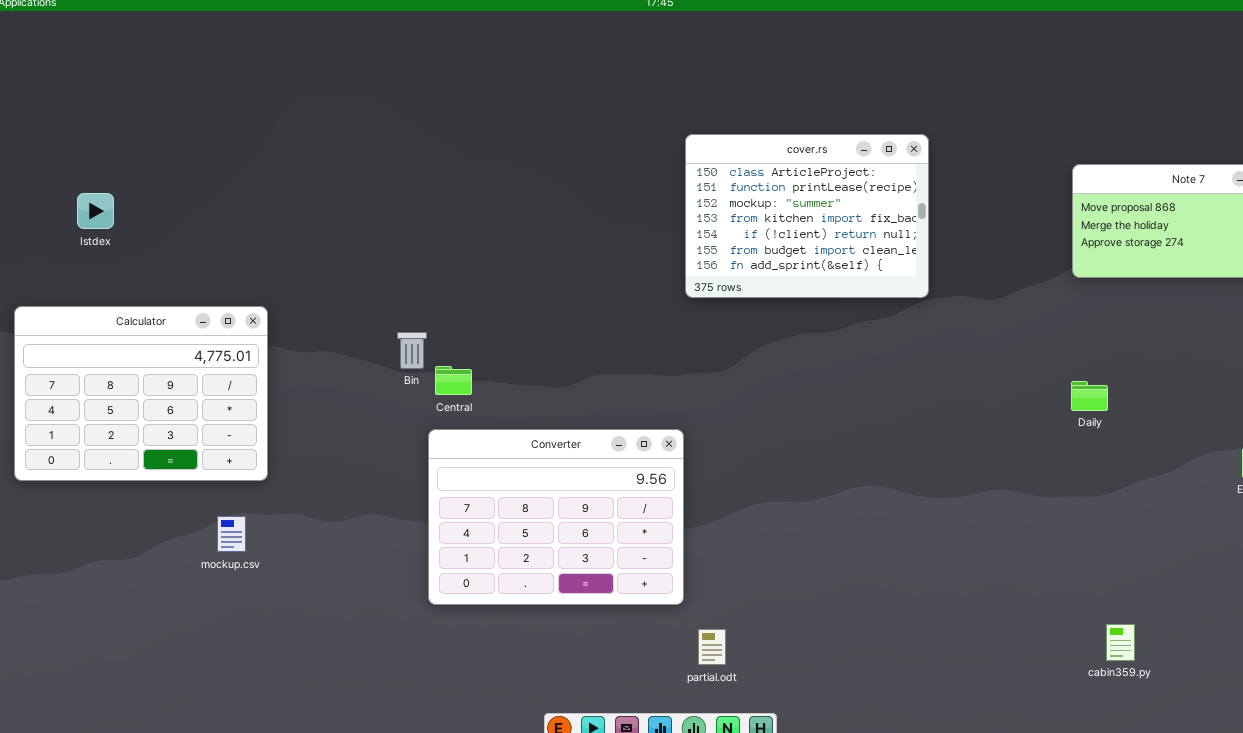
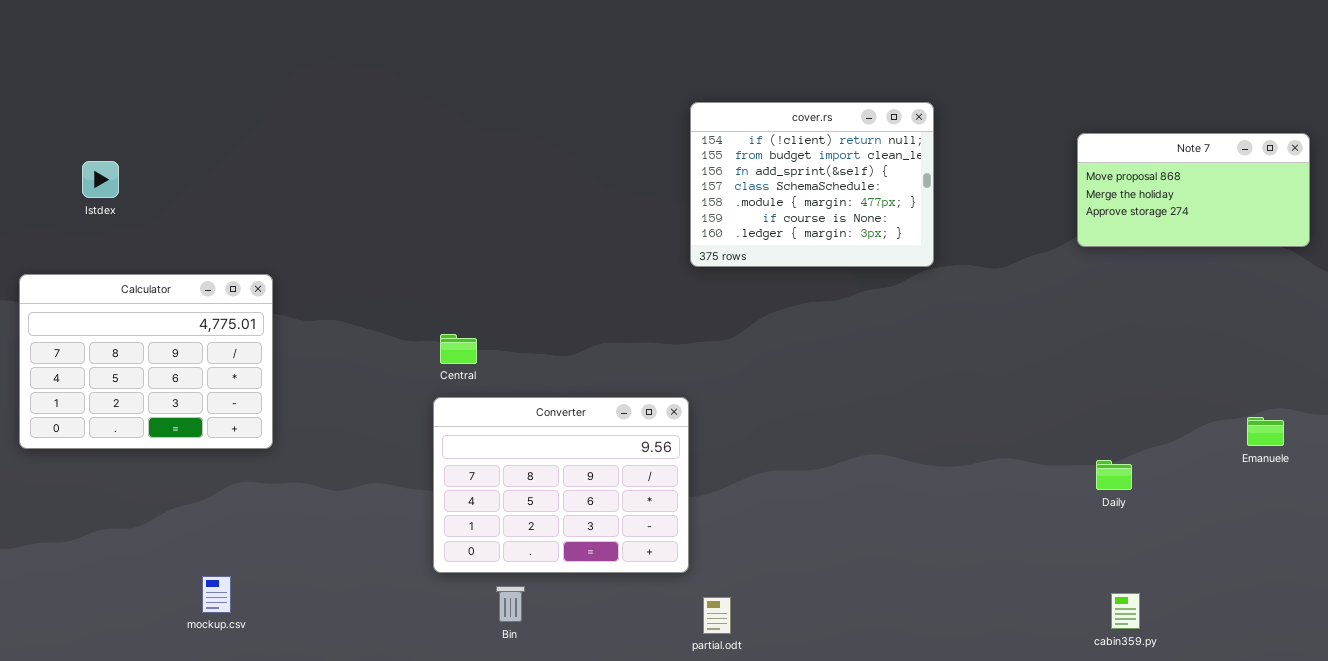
cover.rs: [685,134,929,298] -> [690,102,934,267], scrolled down 4 rows
Bin: [397,332,427,369] -> [496,586,525,622], moved
Daily: [1071,381,1108,411] -> [1096,460,1132,490], moved
mockup.csv: [217,516,246,552] -> [202,576,231,613], moved

